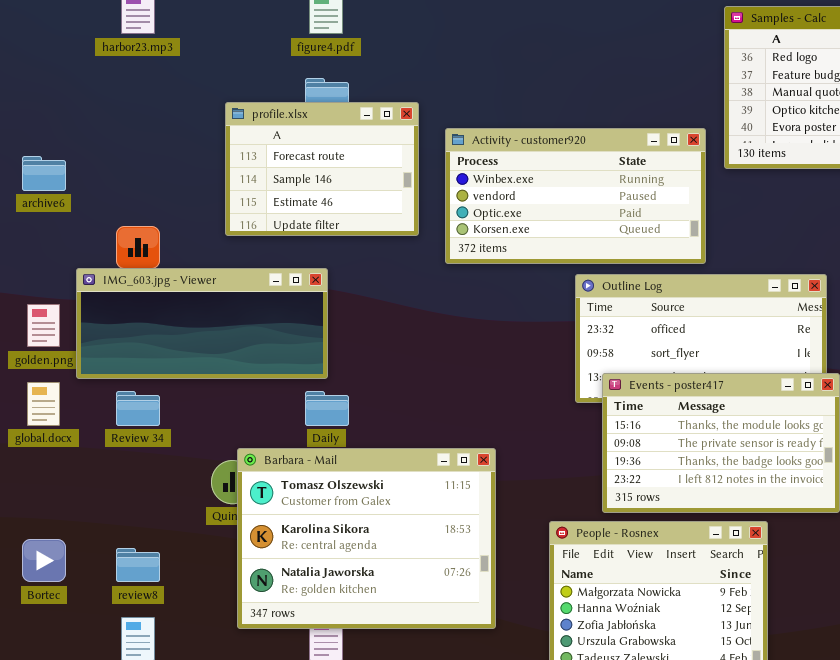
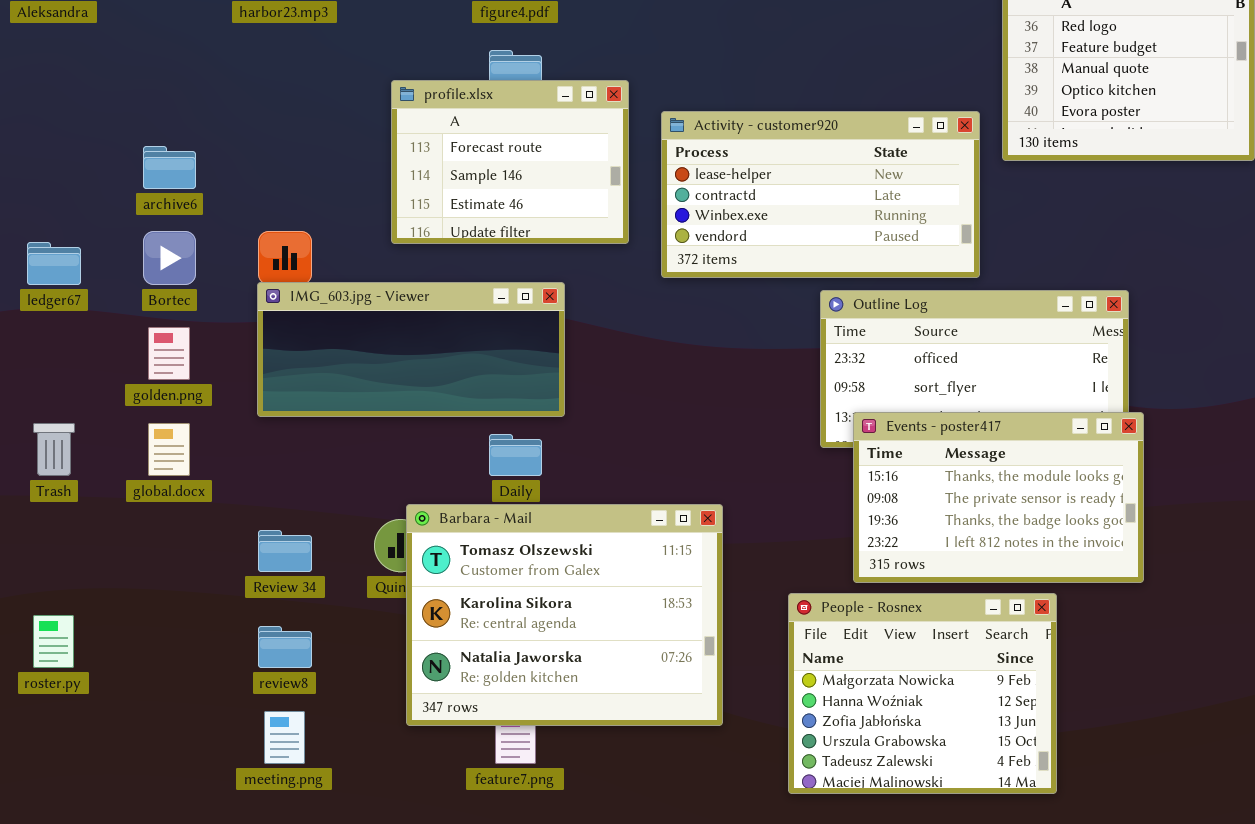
Activity - customer920: [445,128,706,264] -> [661,111,980,278], scrolled up 2 rows
IMG_603.jpg - Viewer: [76,268,328,379] -> [257,282,565,417], moved
Review 34: [116,391,160,426] -> [258,530,312,572], moved
Bortec: [22,539,66,582] -> [143,231,196,285], moved

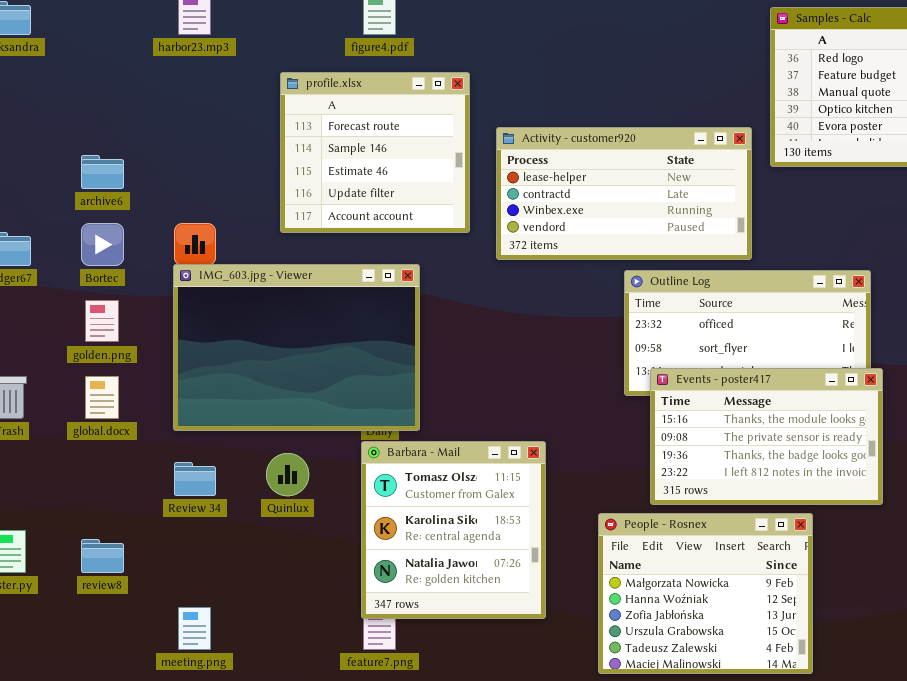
profile.xlsx: [391,80,629,244] -> [280,72,470,233], resized
IMG_603.jpg - Viewer: [257,282,565,417] -> [173,264,420,431], resized
Barbara - Mail: [406,504,723,726] -> [361,441,546,619], resized
review8: [258,626,312,668] -> [81,539,124,573], moved

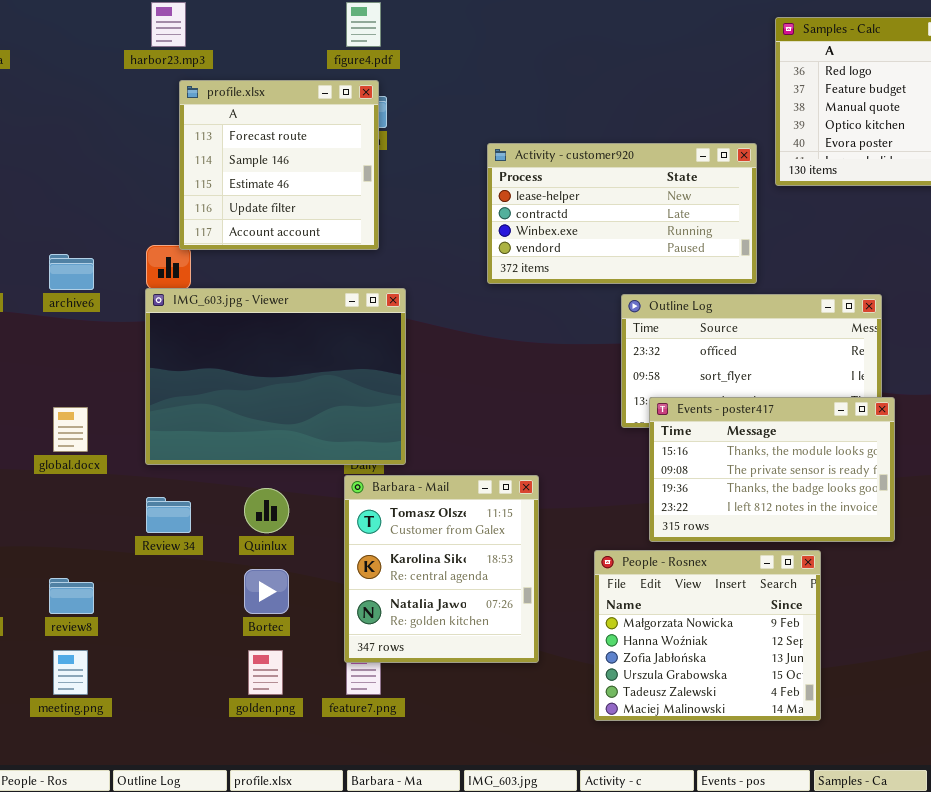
profile.xlsx: [280,72,470,233] -> [179,80,379,250], moved
archive6: [81,155,124,189] -> [49,254,94,290], moved
Bortec: [81,223,124,266] -> [244,569,289,614], moved
golden.png: [85,300,119,342] -> [248,650,283,695], moved
meeting.png: [178,607,211,650] -> [53,650,88,695], moved

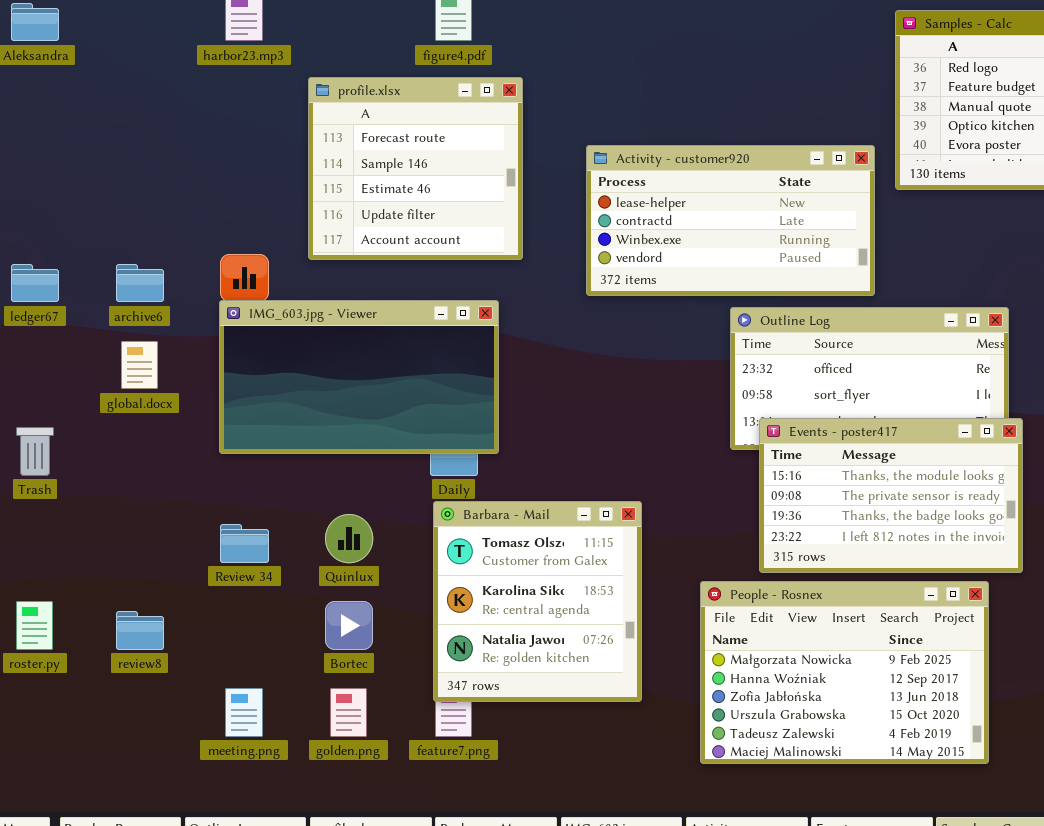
profile.xlsx: [179,80,379,250] -> [308,77,523,260], moved
IMG_603.jpg - Viewer: [145,288,406,465] -> [219,300,499,454], resized
global.docx: [53,407,88,452] -> [121,341,158,389], moved
People - Rosnex: [594,550,821,721] -> [700,581,989,764], resized
meeting.png: [53,650,88,695] -> [225,688,263,737], moved

